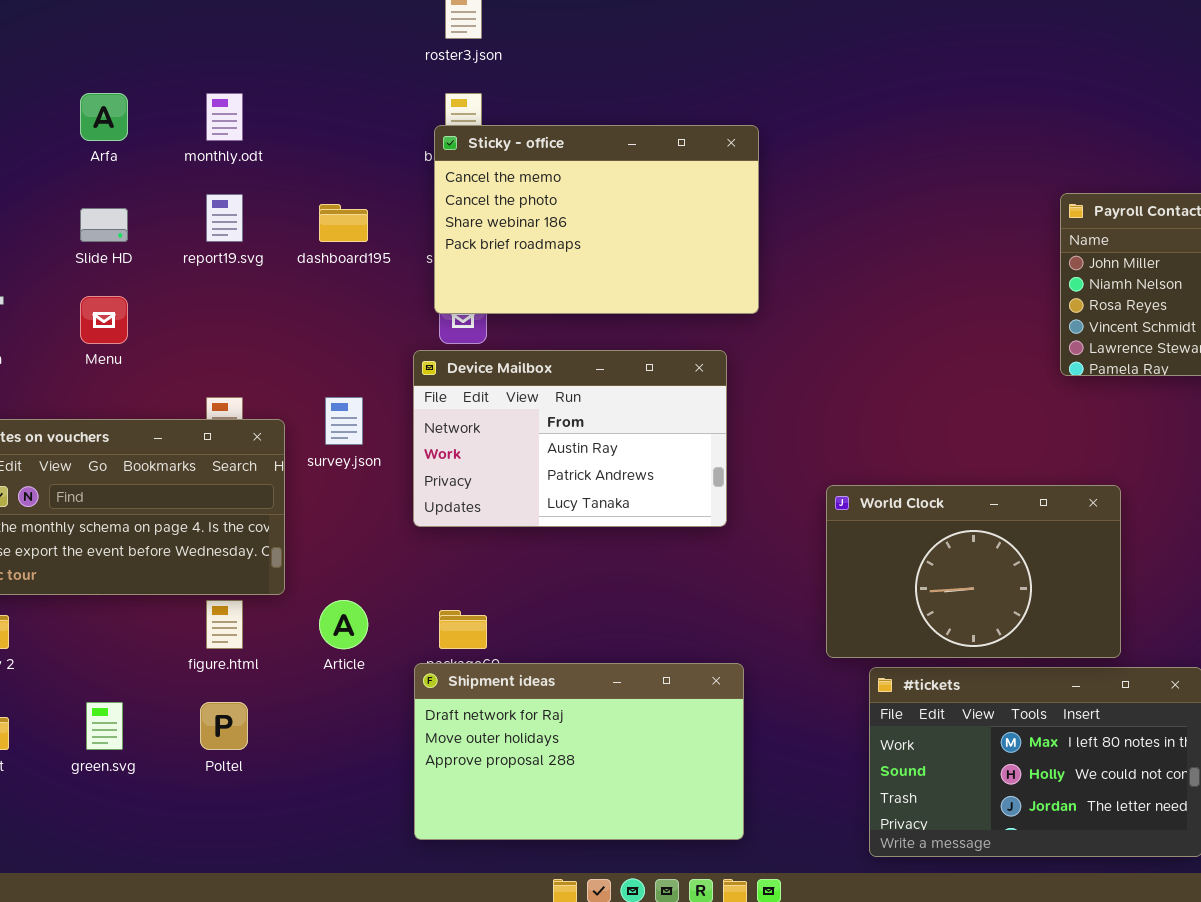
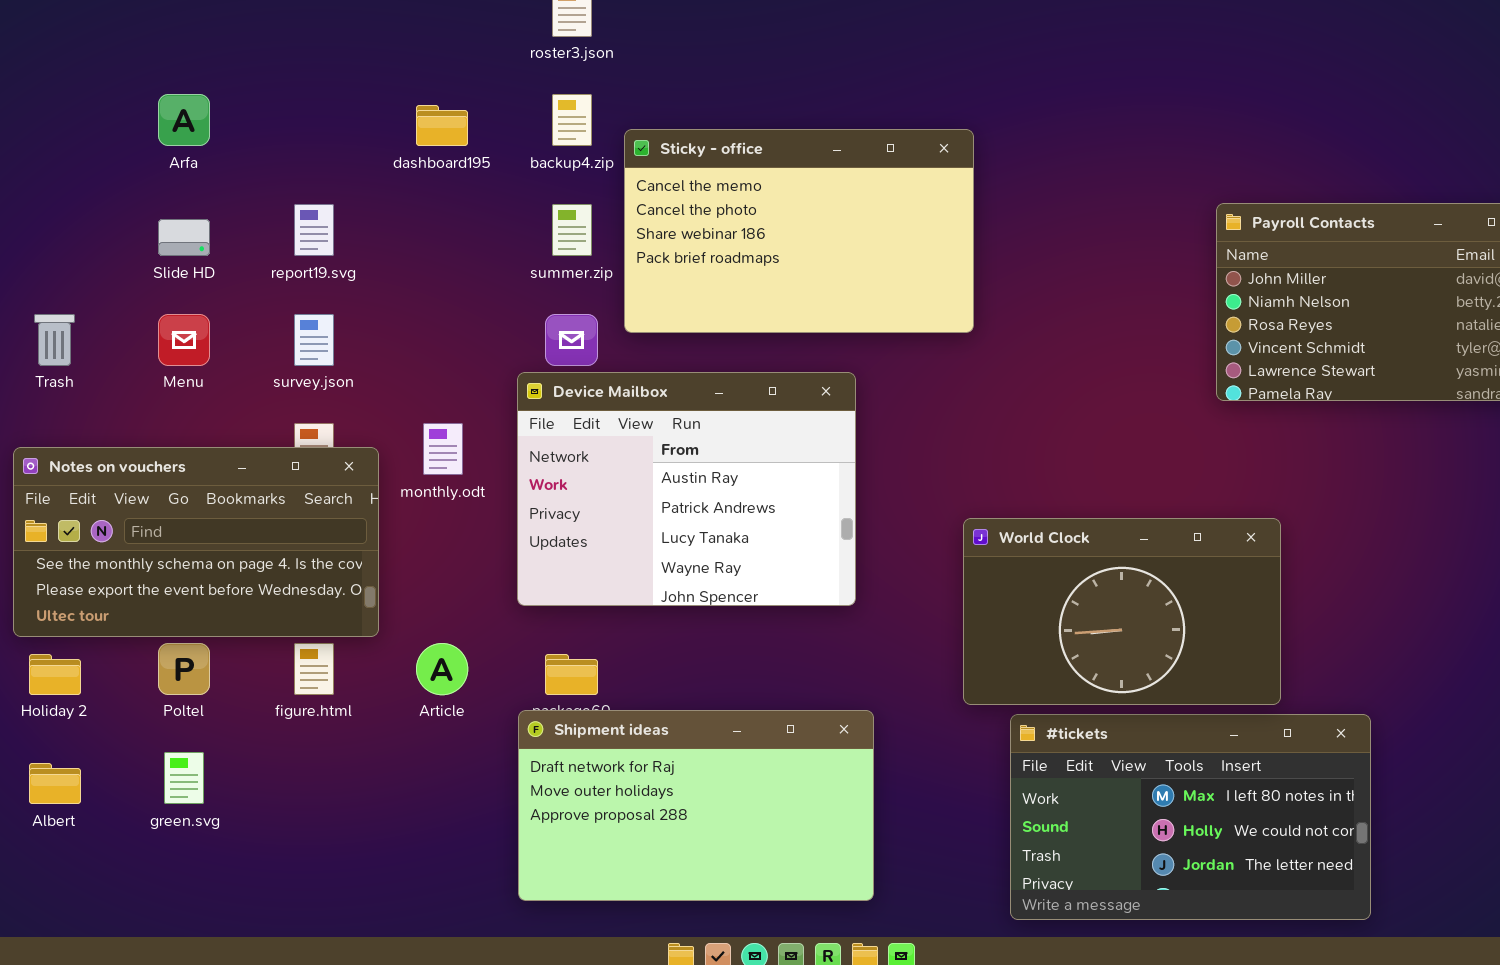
monthly.odt: [206,93,243,141] -> [423,423,463,475], moved
Sticky - office: [434,125,759,314] -> [624,129,974,333], moved
dashboard195: [319,204,368,242] -> [416,105,468,146], moved
Device Mailbox: [413,350,727,527] -> [517,372,856,606], resized
survey.json: [325,397,363,445] -> [294,314,334,366], moved
Poltel: [200,702,248,750] -> [158,643,210,695], moved

